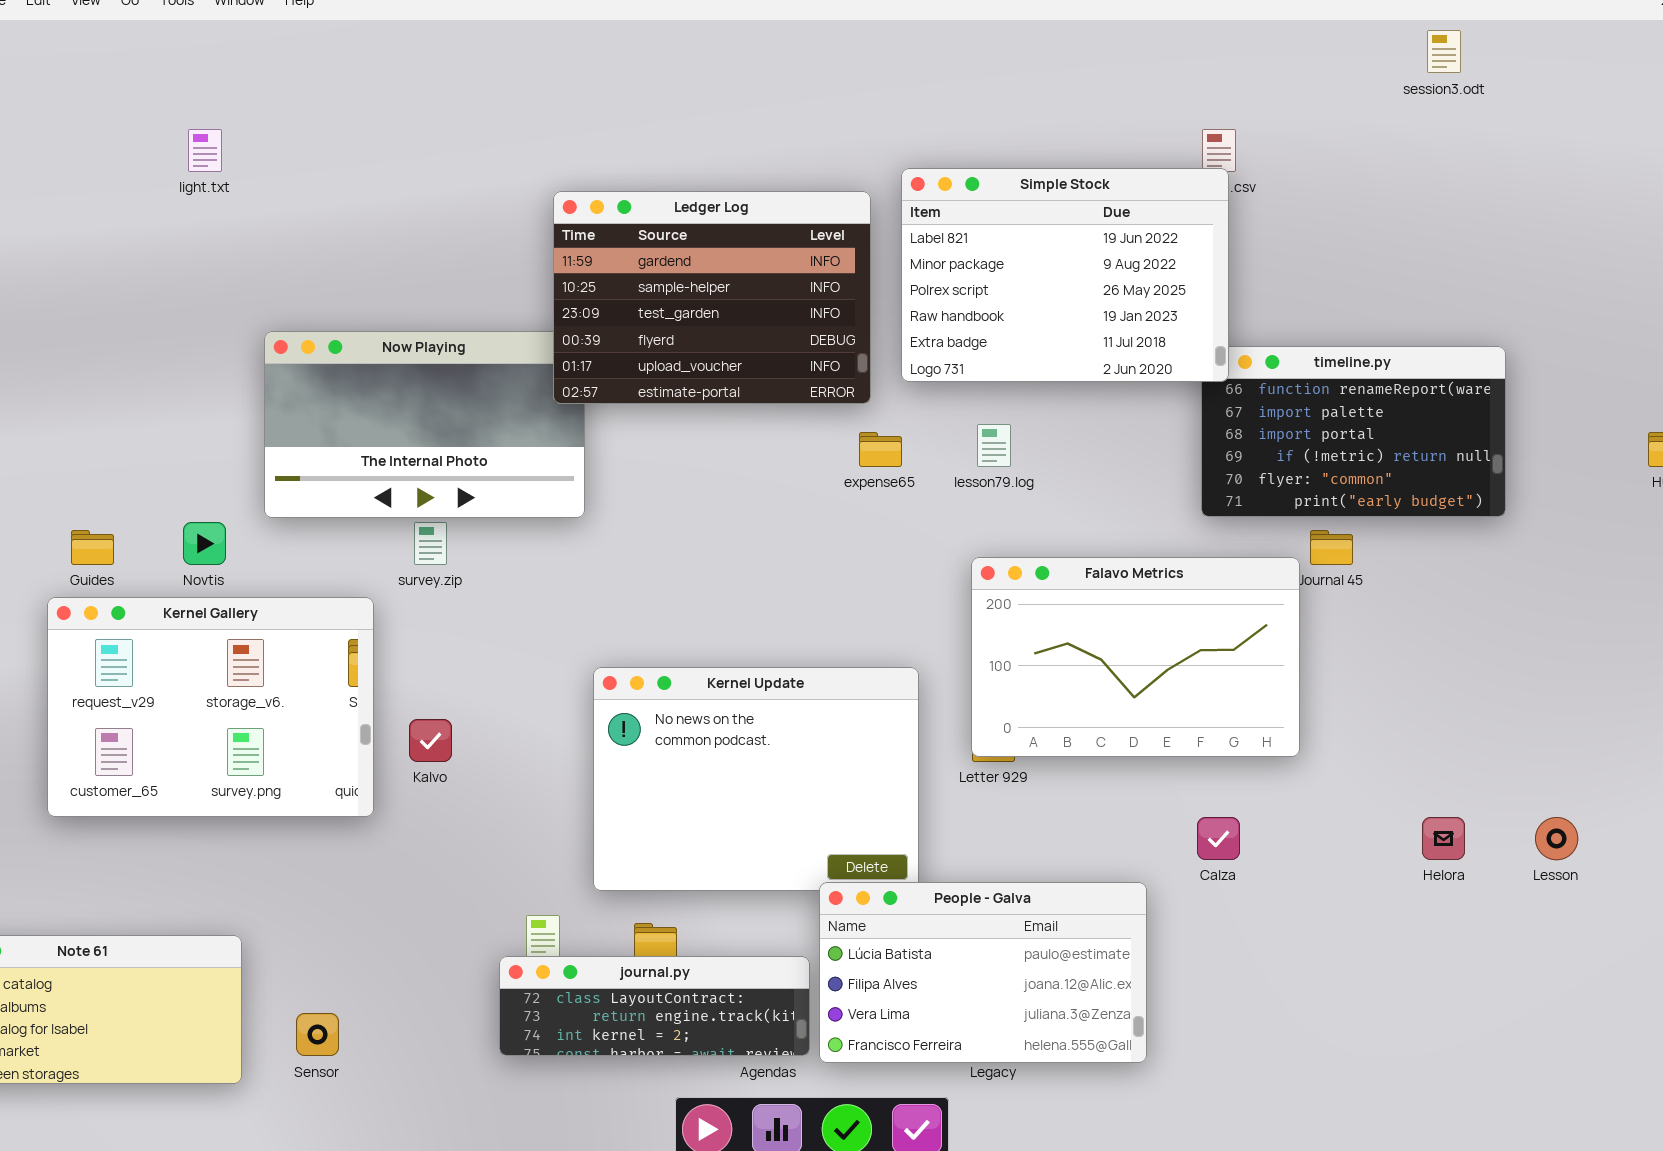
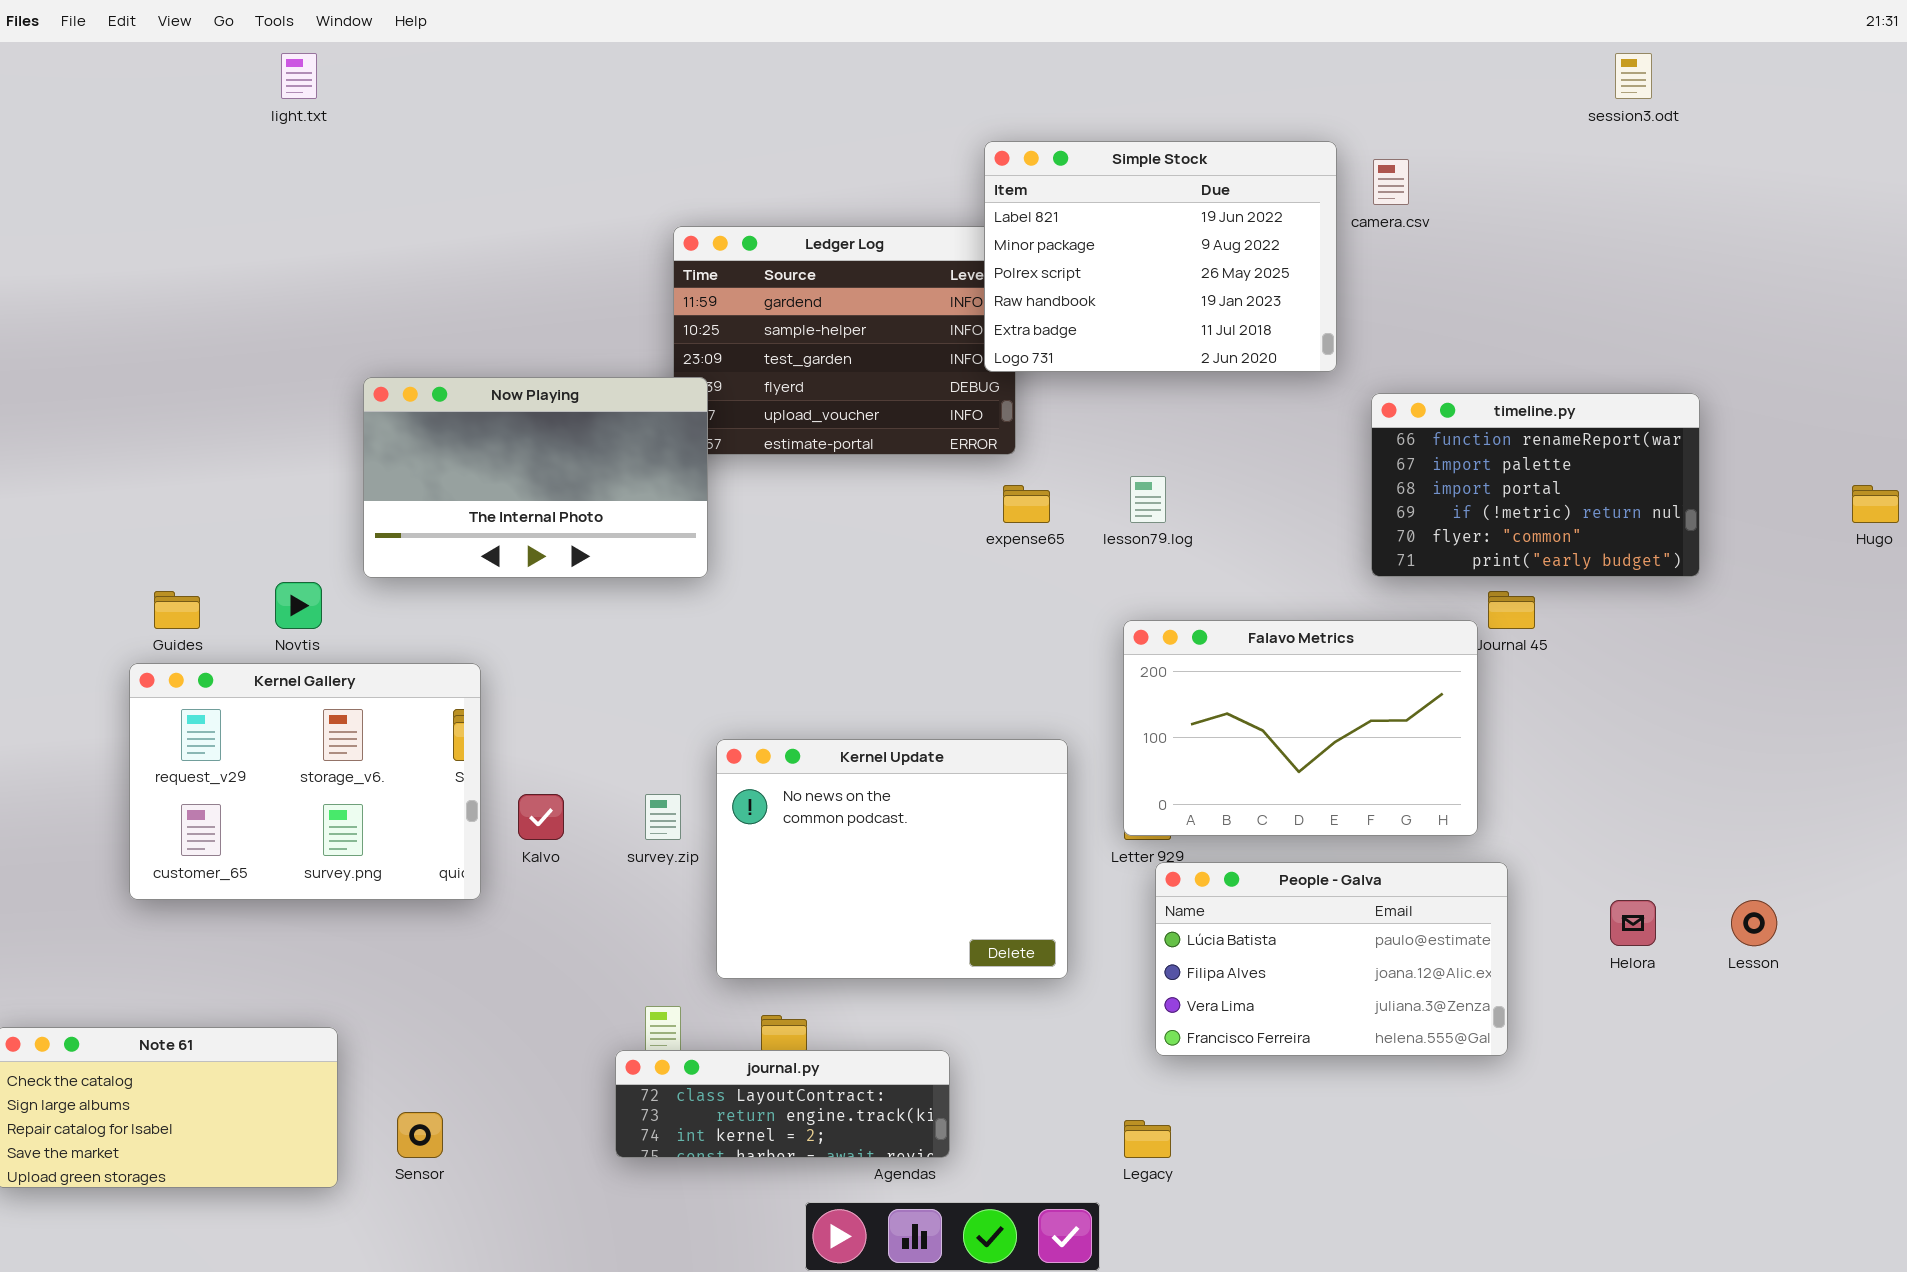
light.txt: [188,129,222,172] -> [281,53,317,99], moved
Simple Stock: [901,168,1229,382] -> [984,141,1337,372], moved
Now Playing: [264,331,585,518] -> [363,377,708,578], raised
survey.zip: [414,522,447,565] -> [645,794,681,840], moved
People - Galva: [819,882,1147,1063] -> [1155,862,1508,1056], moved

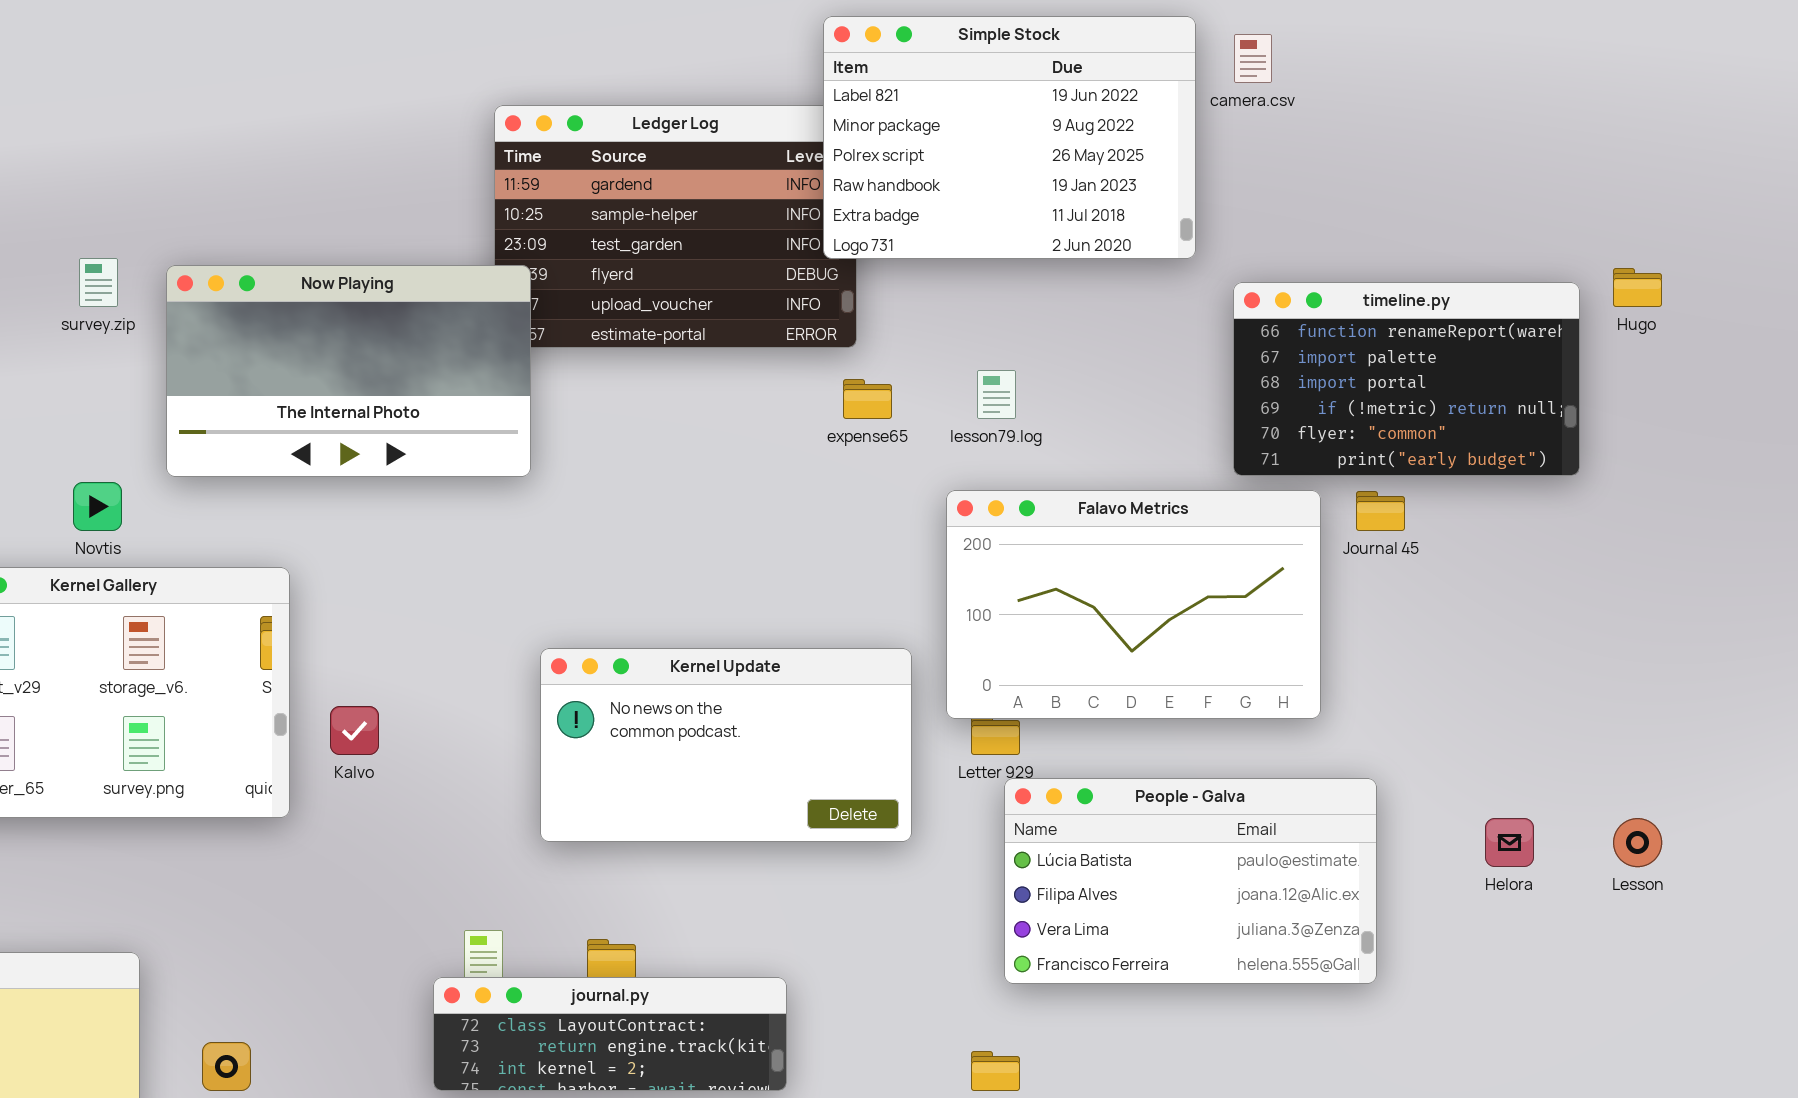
Hugo: [1852,485,1899,523] -> [1613,268,1662,307], moved
Falavo Metrics: [1123,620,1478,836] -> [946,490,1321,719], moved
Kernel Update: [716,739,1068,979] -> [540,648,912,842], resized
survey.zip: [645,794,681,840] -> [79,258,118,307], moved

